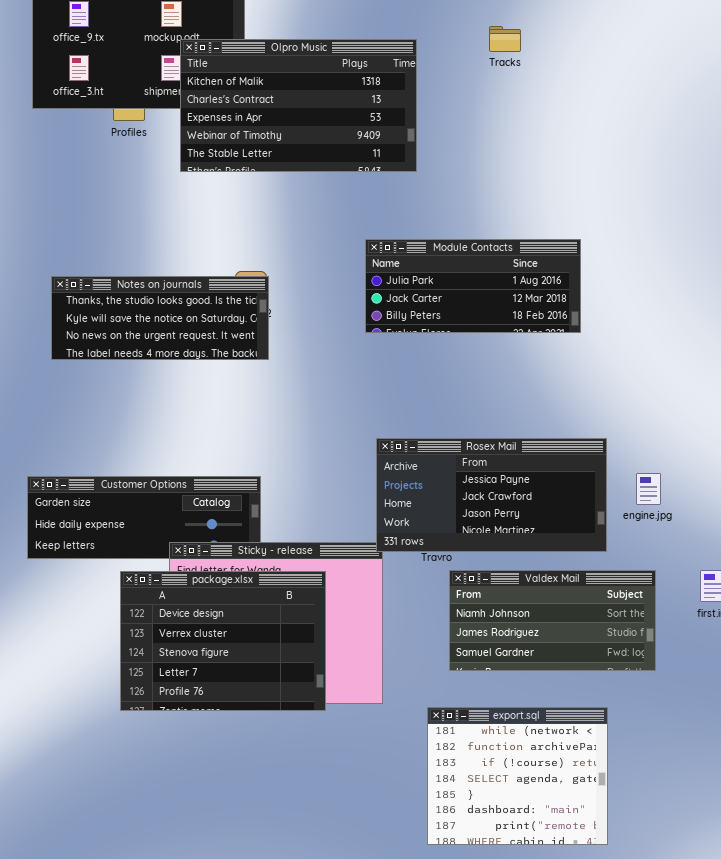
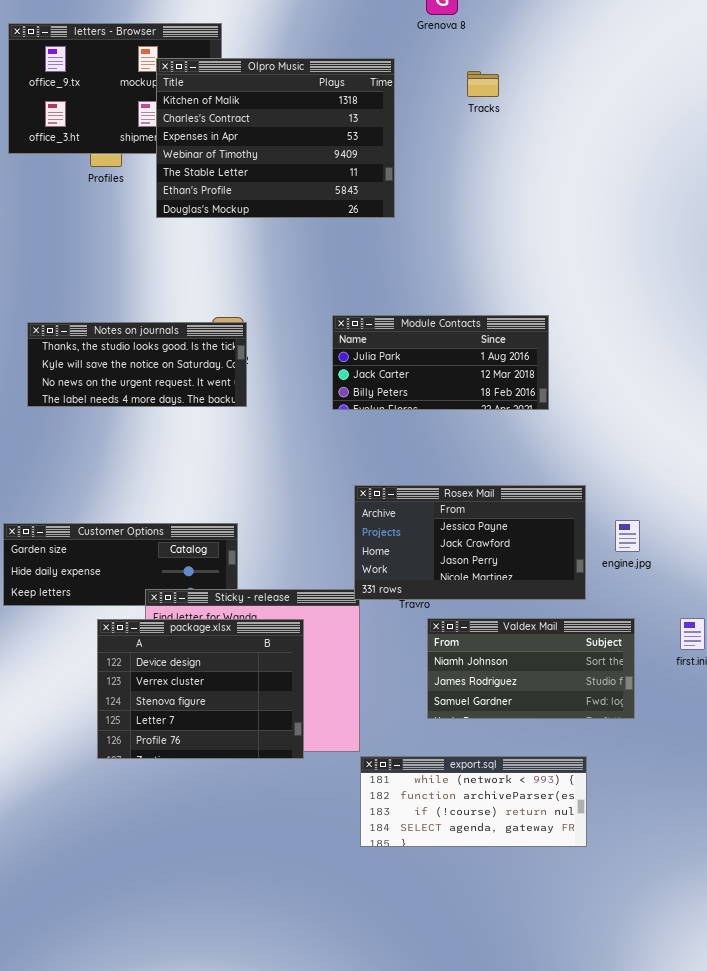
Olpro Music: [180,39,417,172] -> [156,58,395,218], resized
Module Contacts: [365,239,581,333] -> [332,315,549,410], moved
export.sql: [427,707,608,845] -> [360,756,587,847], resized

